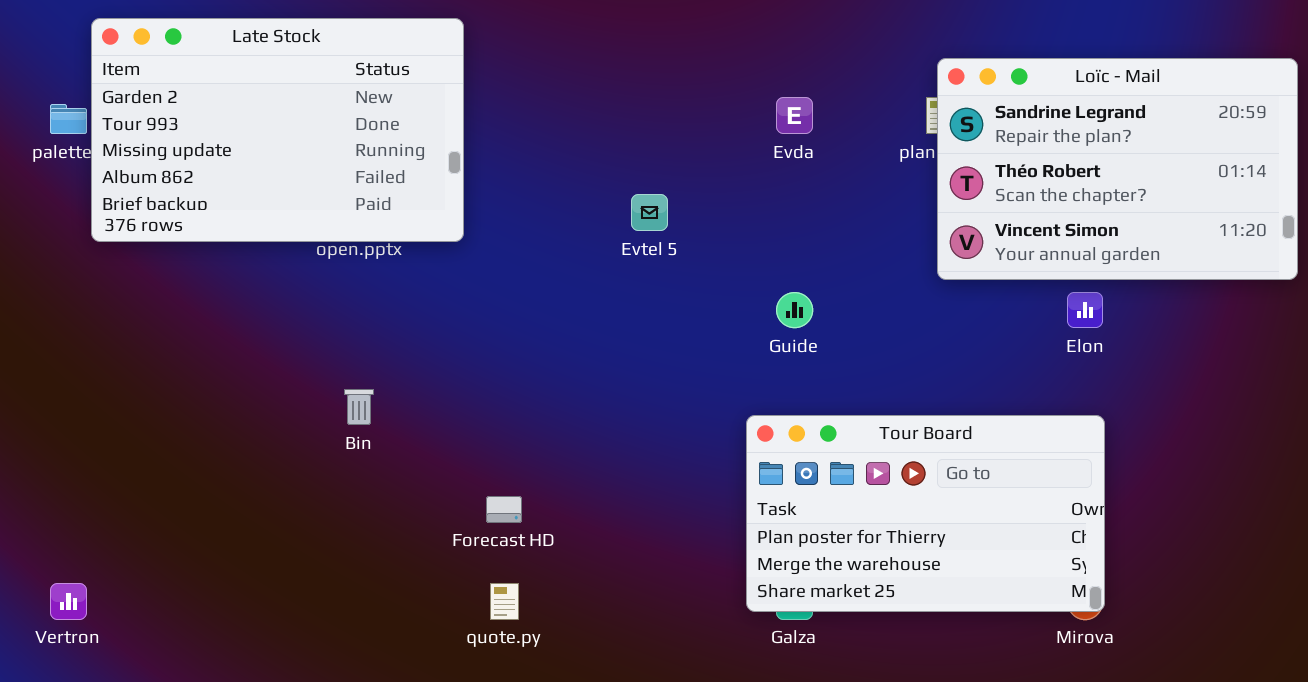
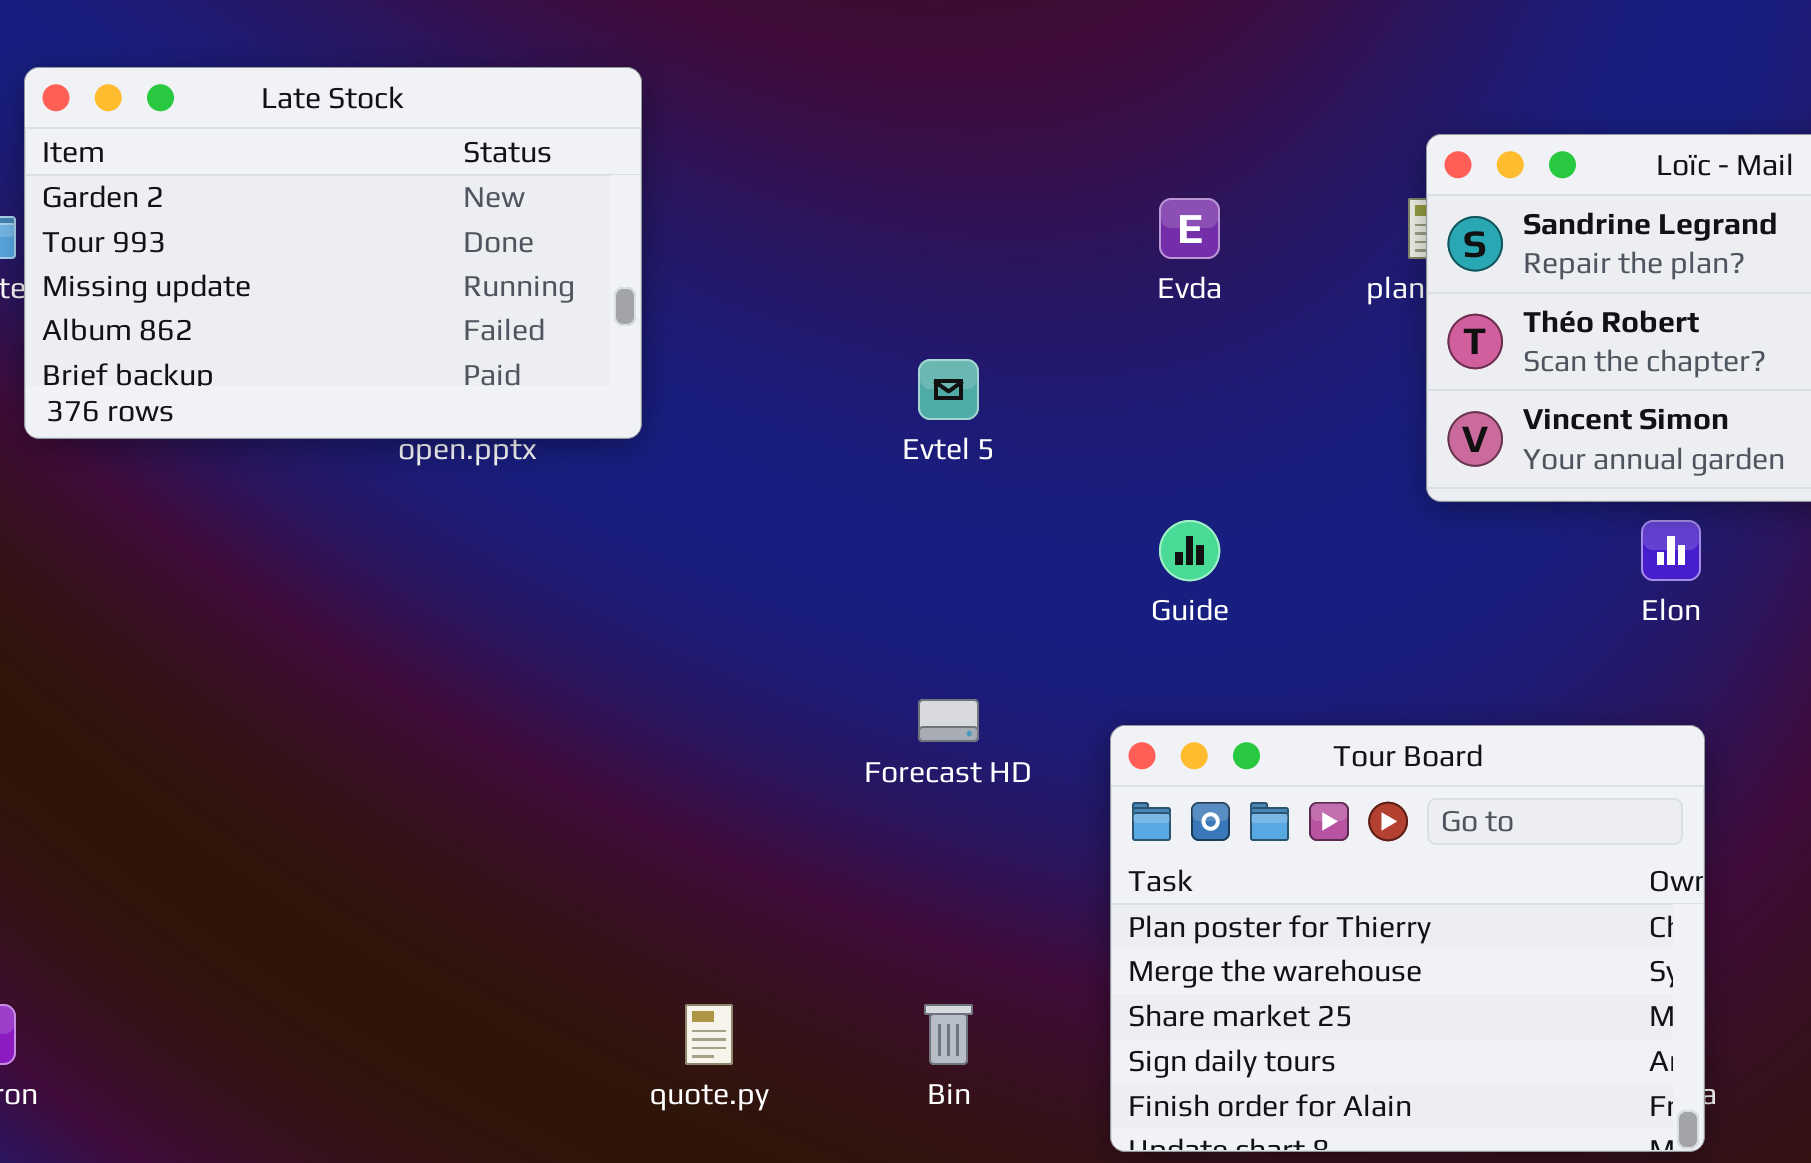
Bin: [344,389,374,425] -> [924,1004,973,1065], moved
Tour Board: [746,415,1105,612] -> [1110,725,1705,1152], resized
Forecast HD: [486,496,522,523] -> [918,699,979,742], moved

